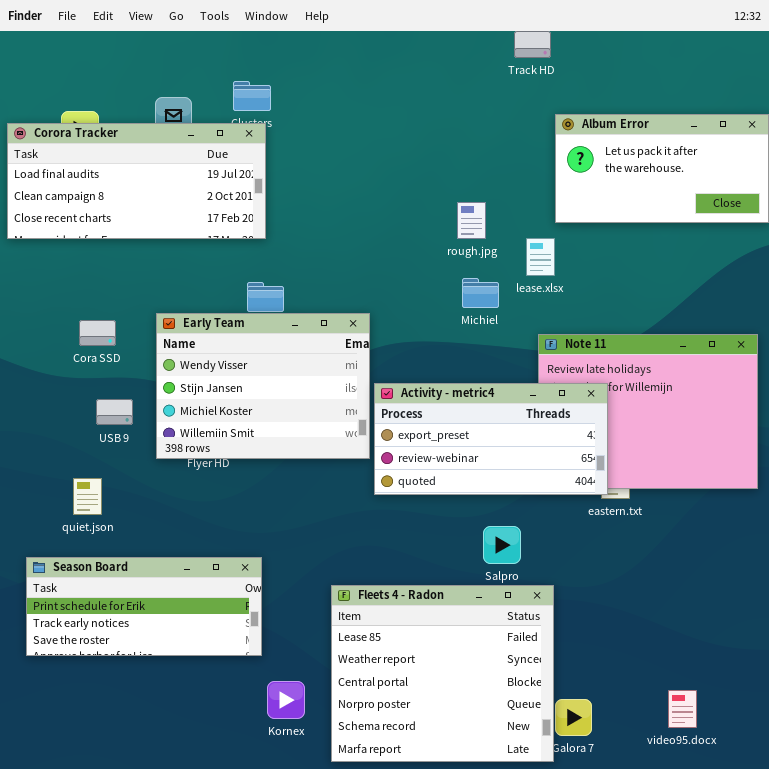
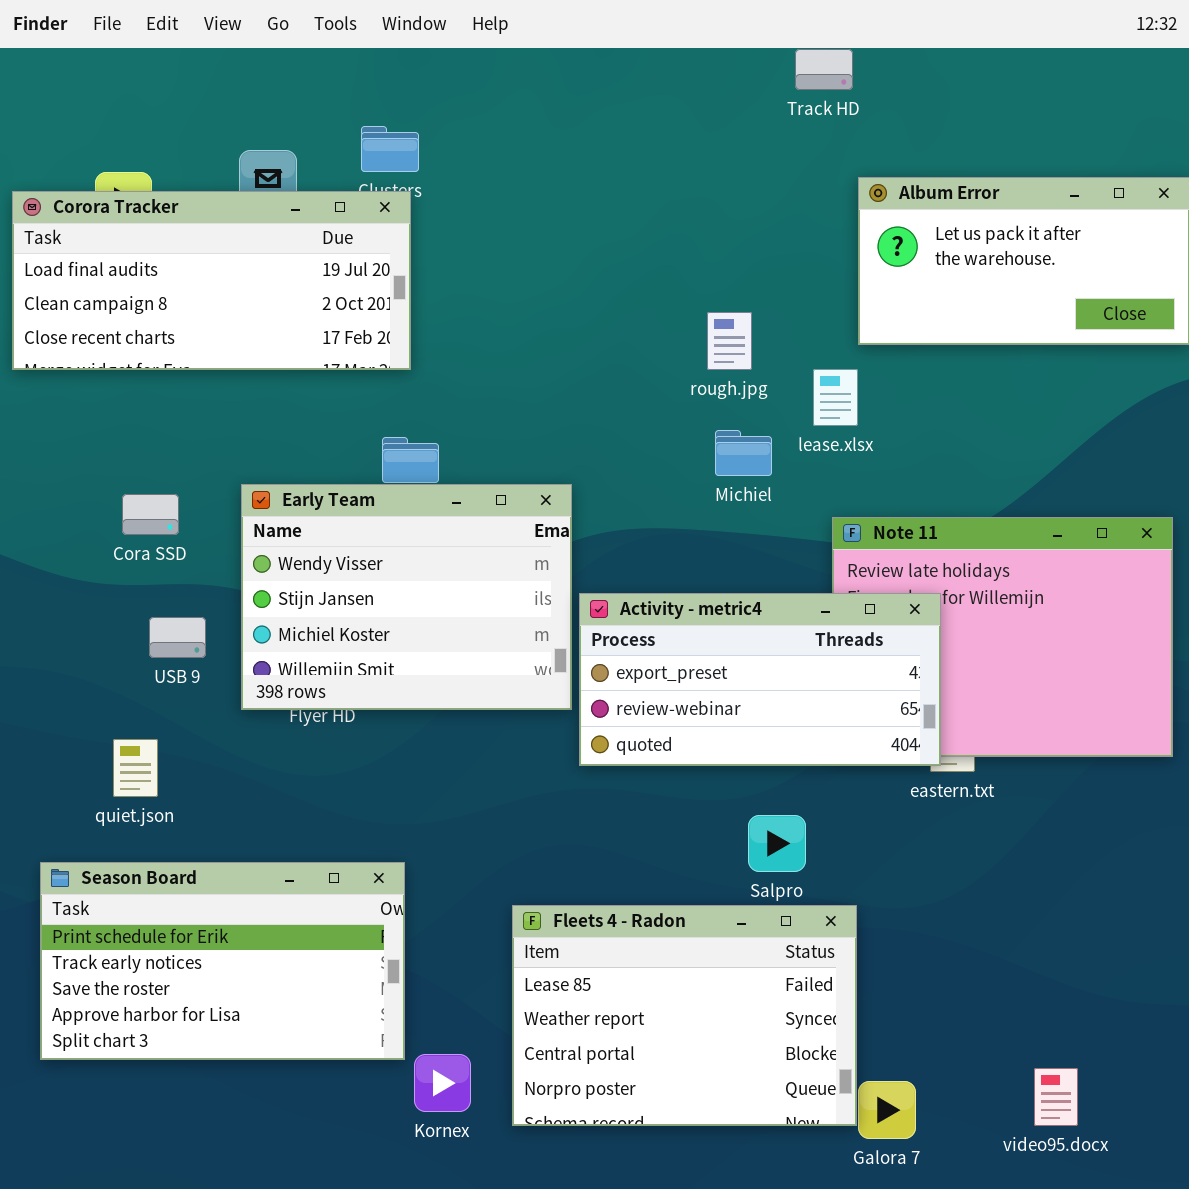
Season Board: [26,557,262,656] -> [40,862,405,1060], resized
Fleets 4 - Radon: [331,585,554,762] -> [512,905,857,1126], resized

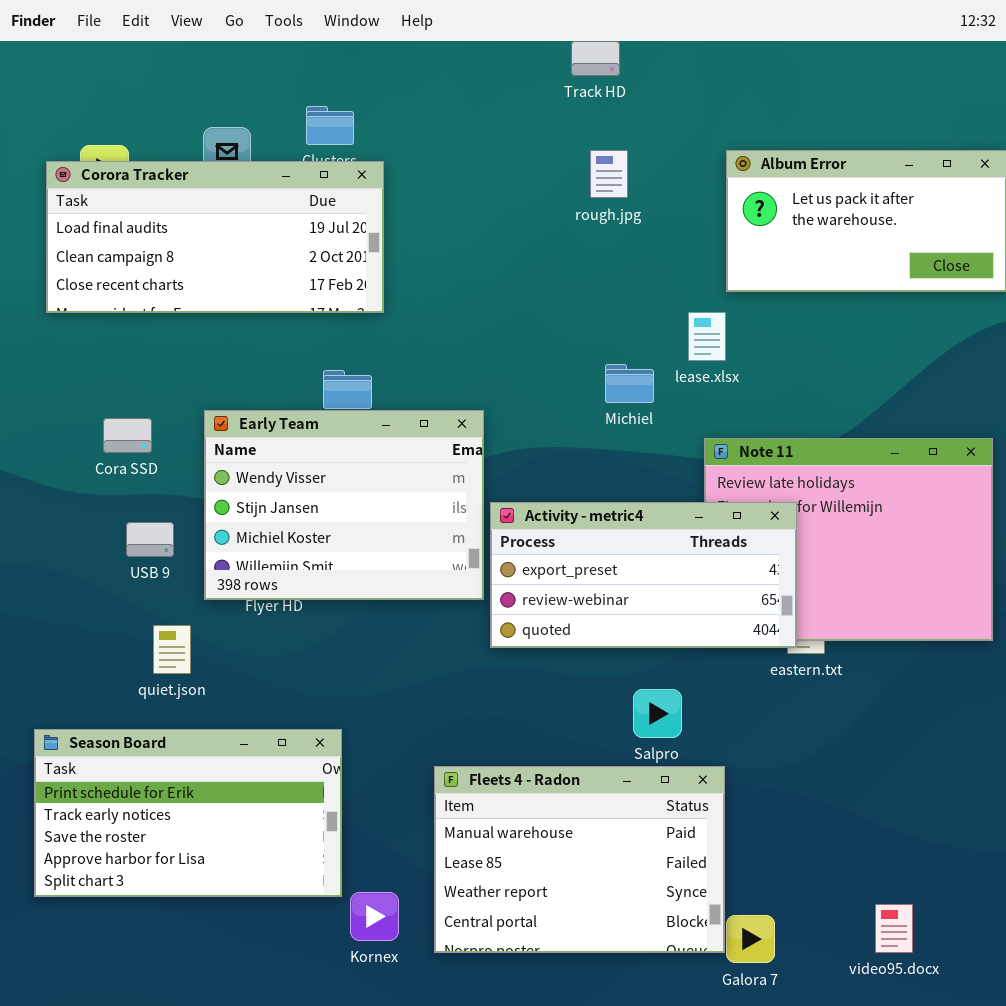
Track HD: [795,49,853,90] -> [571,41,620,76], moved
Corora Tracker: [12,191,411,370] -> [46,161,384,313], moved
rough.jpg: [707,312,752,370] -> [590,150,628,198], moved
quiet.json: [113,739,158,797] -> [153,625,191,674], moved
Fleets 4 - Radon: [512,905,857,1126] -> [434,766,725,953], scrolled up 1 row

